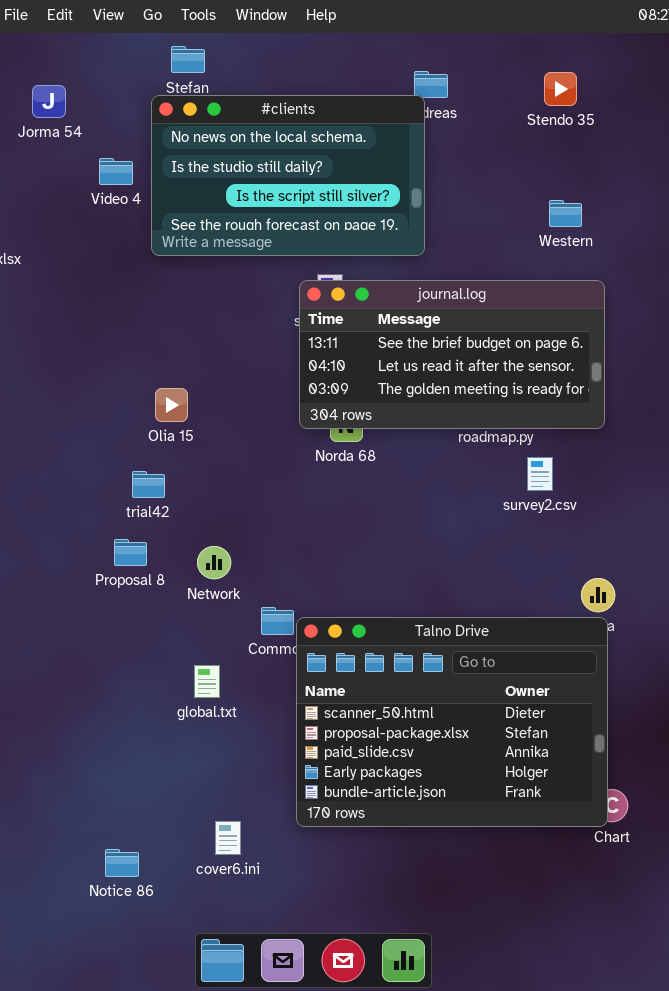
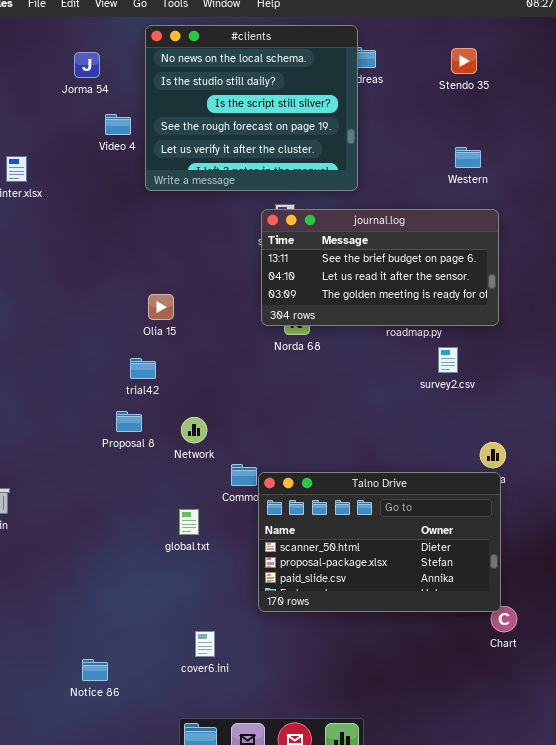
Jorma 54: [32,85,66,118] -> [74,52,100,78], moved
#clients: [151,95,425,256] -> [145,25,358,191], resized
Talno Drive: [296,617,608,827] -> [258,472,501,612], resized
Notice 86: [105,849,139,877] -> [82,659,108,681], moved

